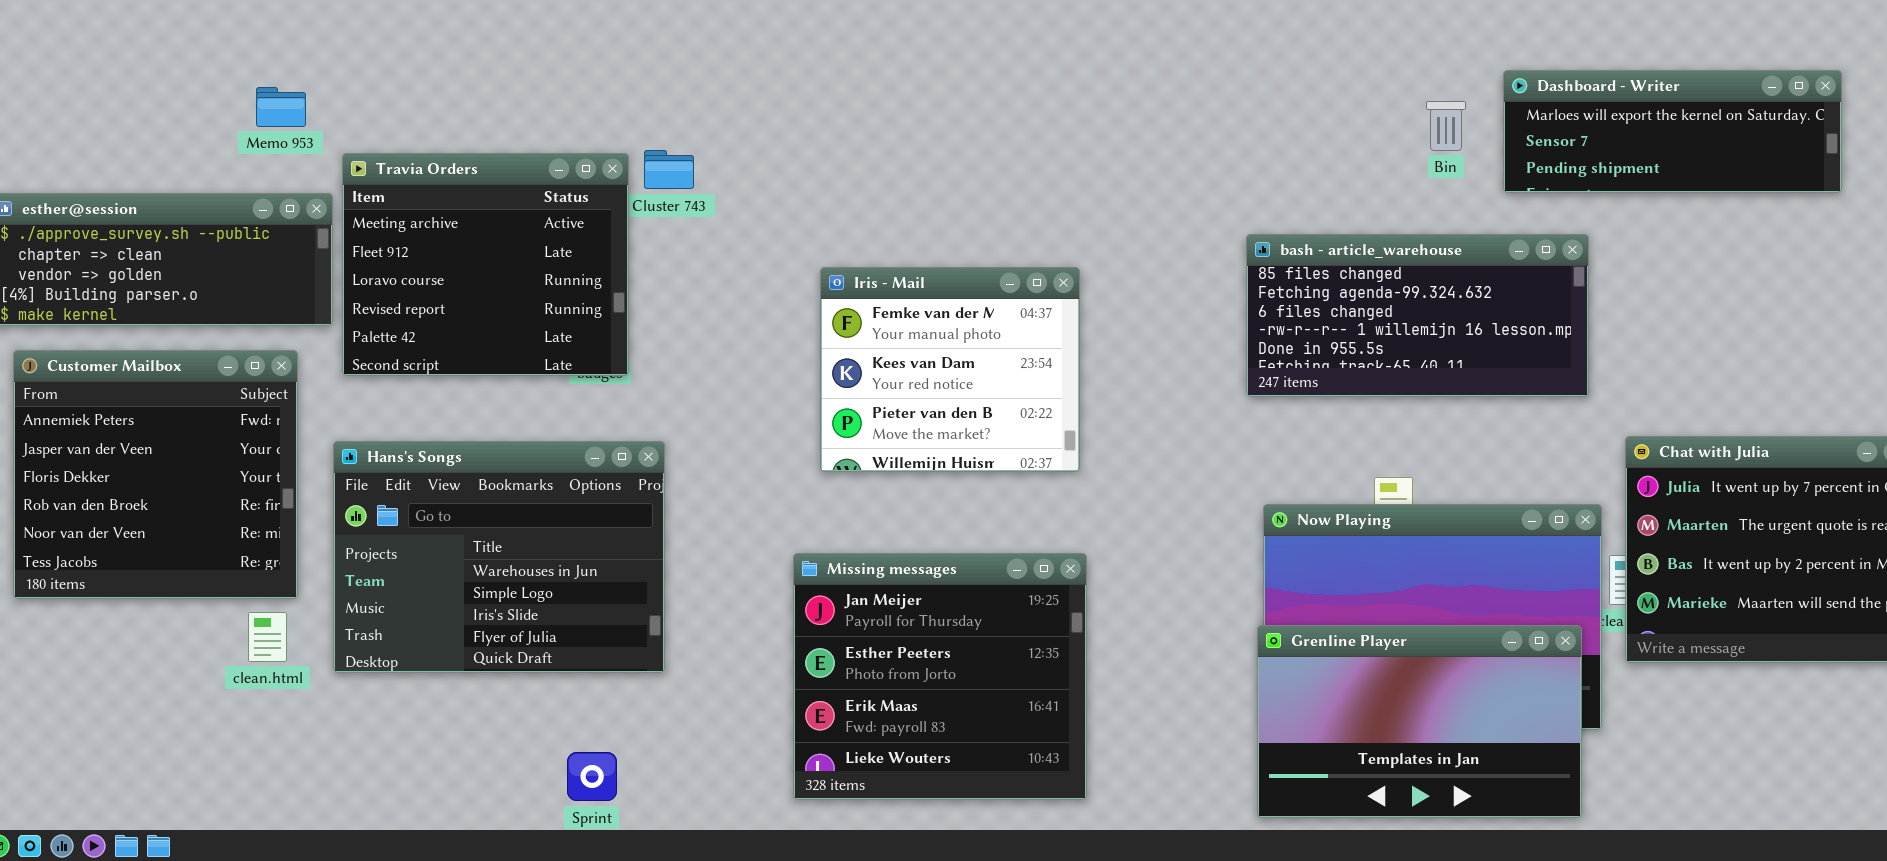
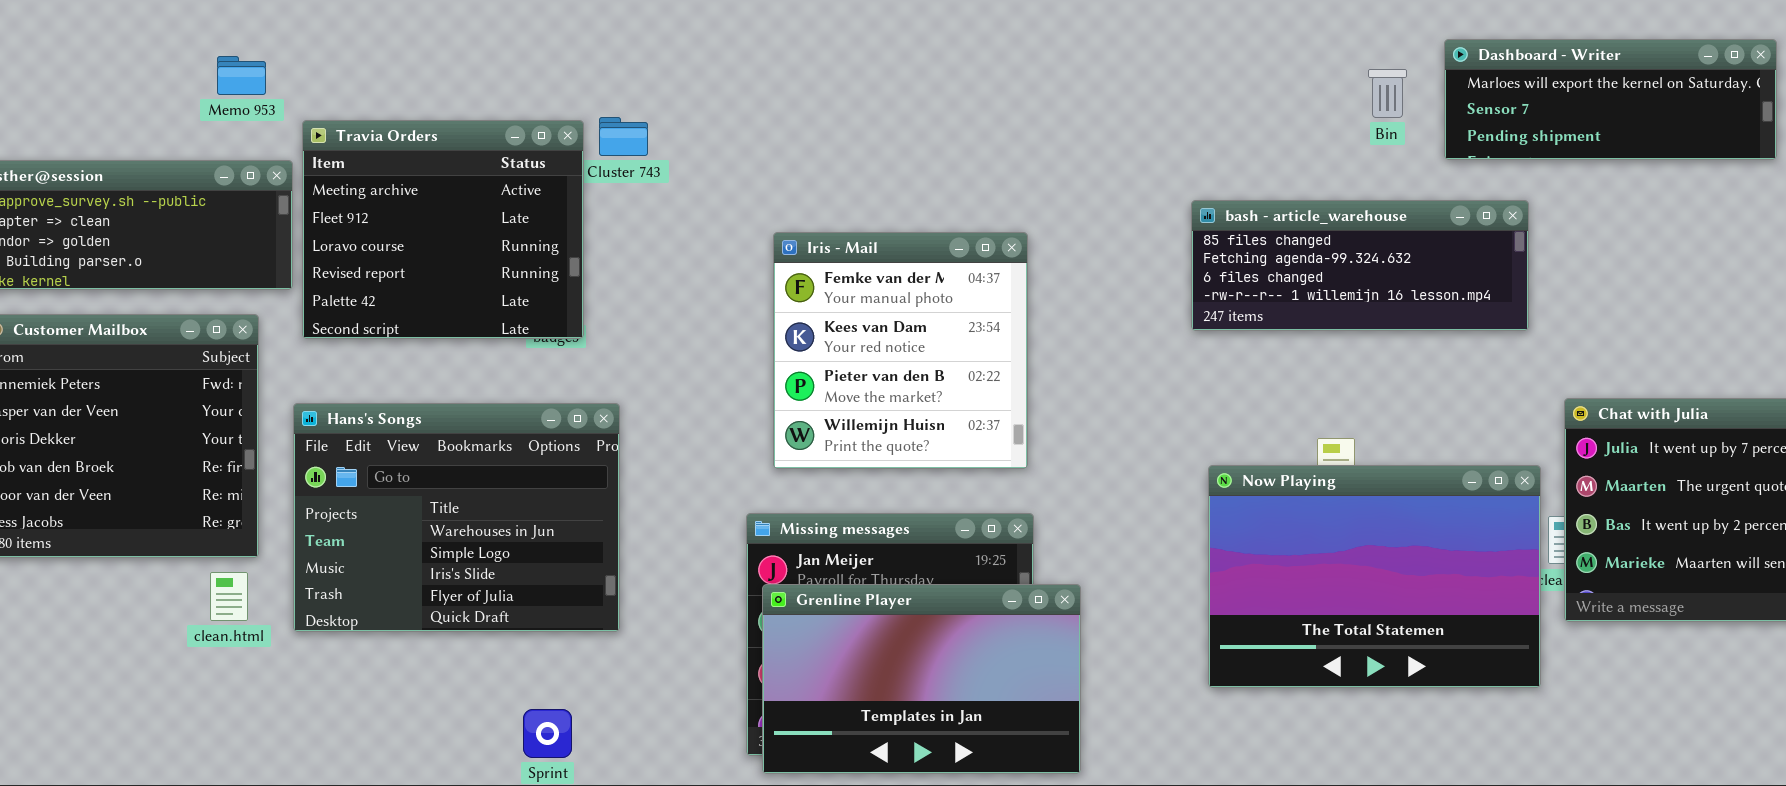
bash - article_warehouse: [1246,234,1589,397] -> [1191,200,1529,331], resized
Iris - Mail: [820,267,1080,472] -> [773,232,1028,469], resized
Grenline Player: [1257,625,1582,818] -> [762,584,1081,774], moved

